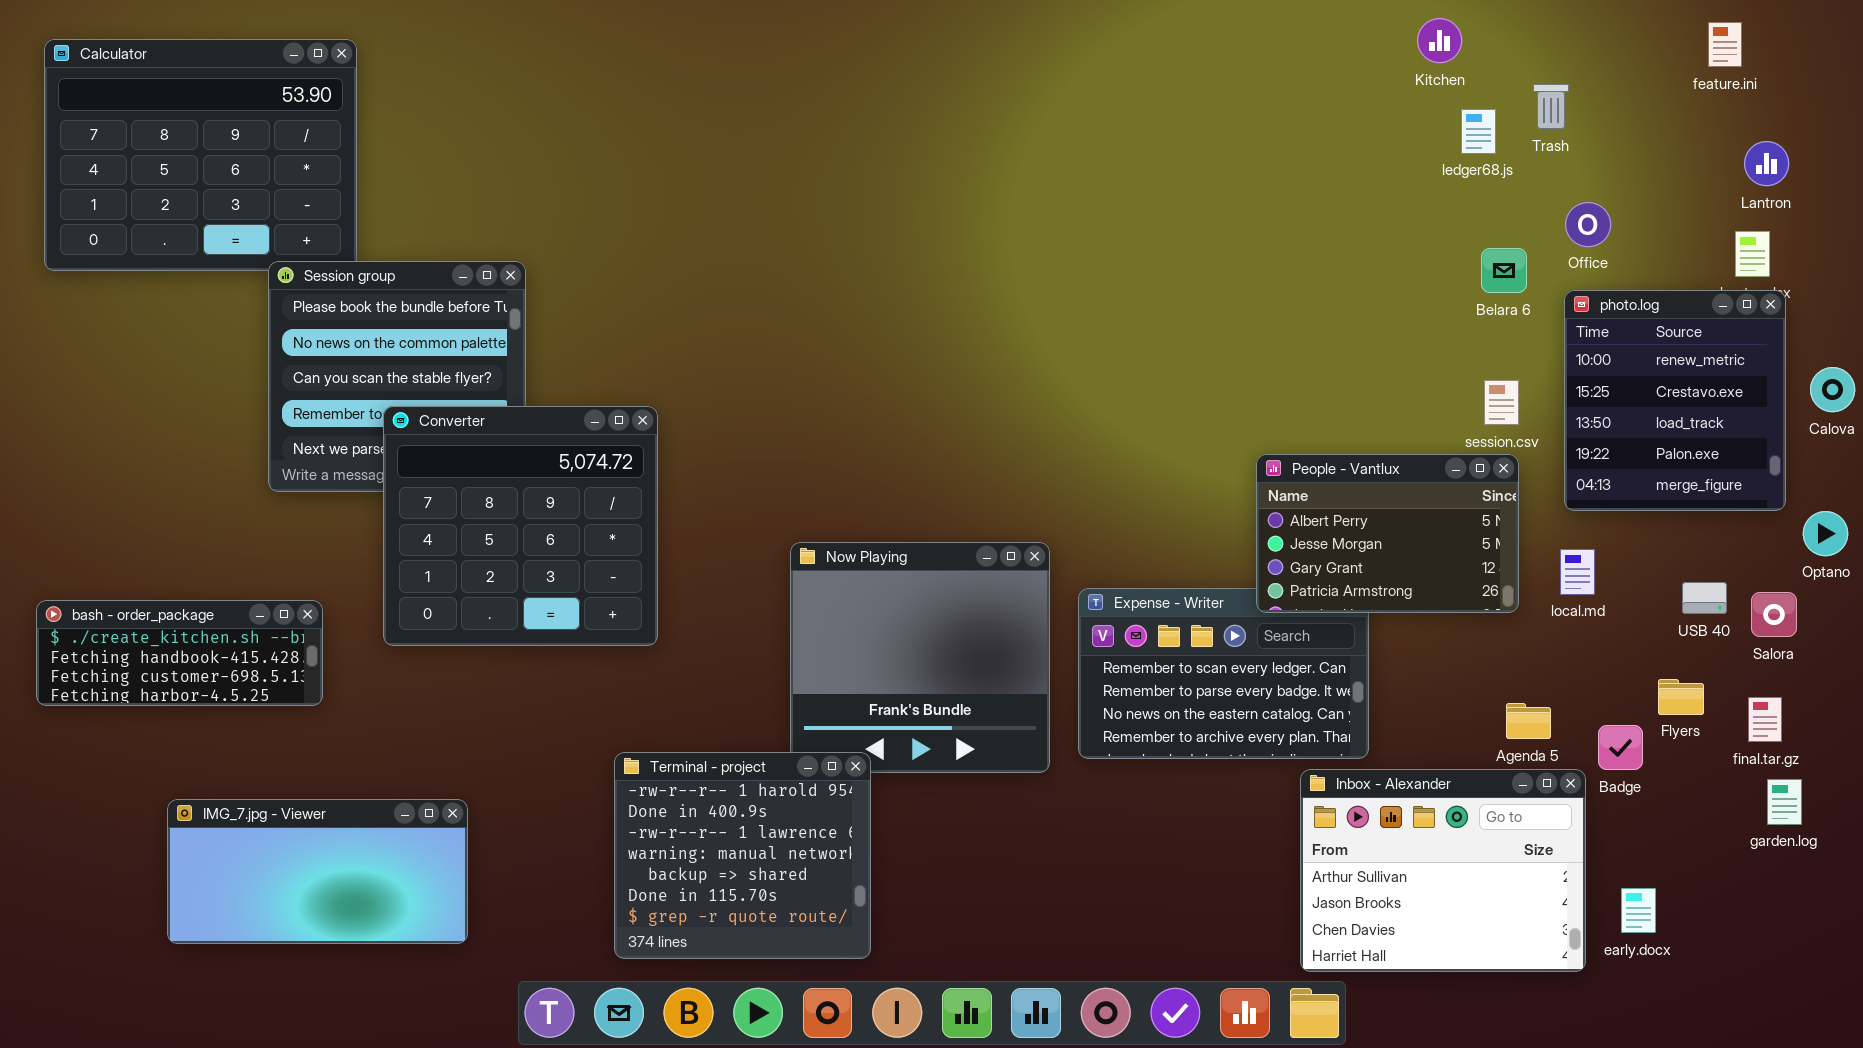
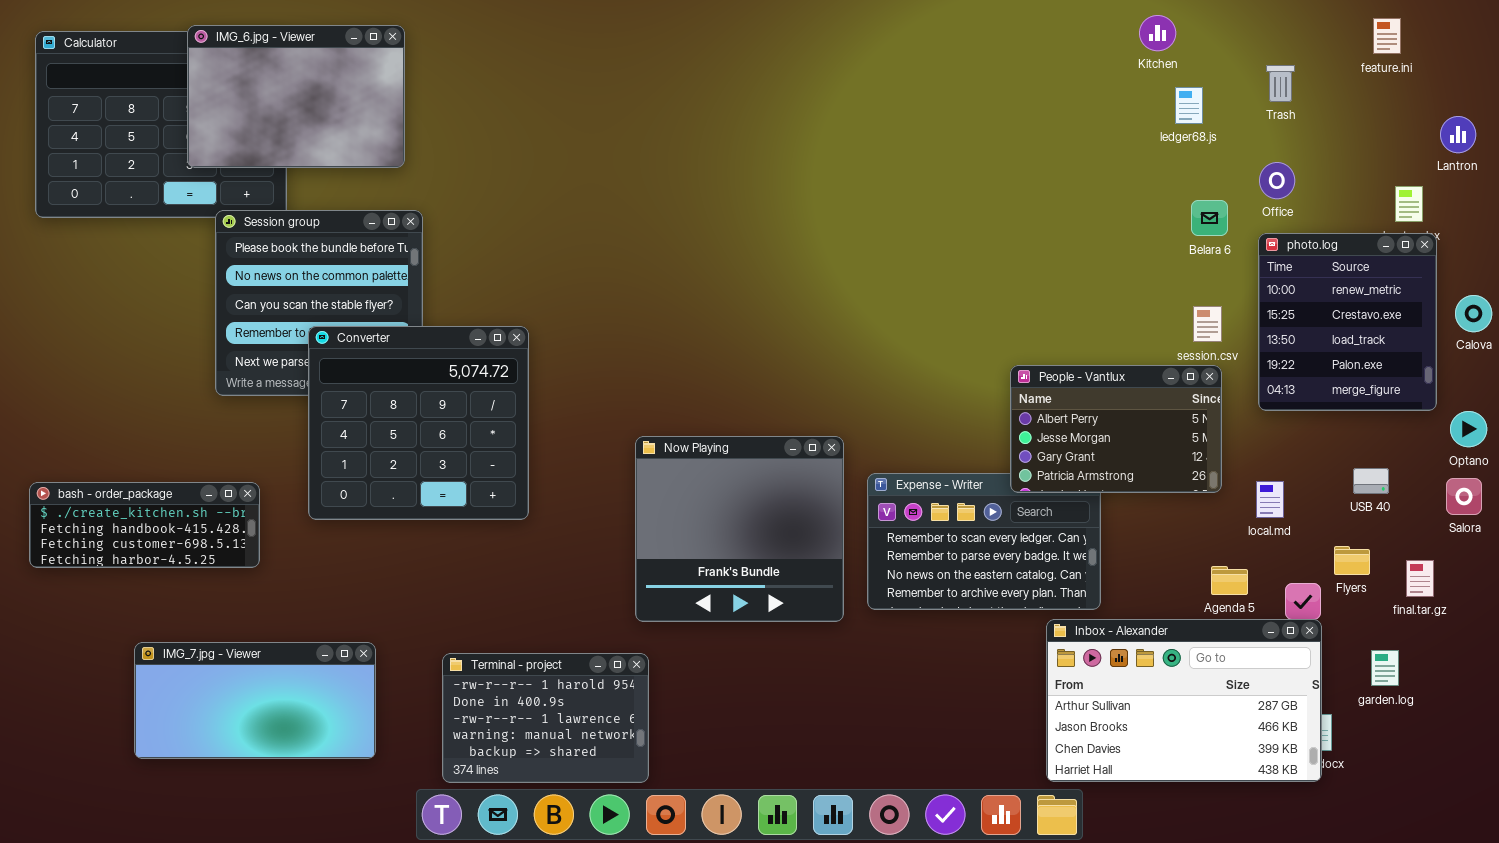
IMG_6.jpg - Viewer: none -> [187,25,405,168], opened
Trash: [1533,84,1569,129] -> [1266,65,1295,102], moved
Lantron: [1744,141,1789,186] -> [1440,116,1476,153], moved
local.md: [1560,549,1595,595] -> [1256,481,1284,518], moved
Salora: [1751,592,1797,637] -> [1446,478,1482,515], moved
Terminal - project: [614,752,871,959] -> [442,653,649,783], moved, resized
Inbox - Alexander: [1300,769,1586,972] -> [1046,619,1322,782], resized
garden.log: [1767,779,1802,825] -> [1371,650,1399,686], moved

